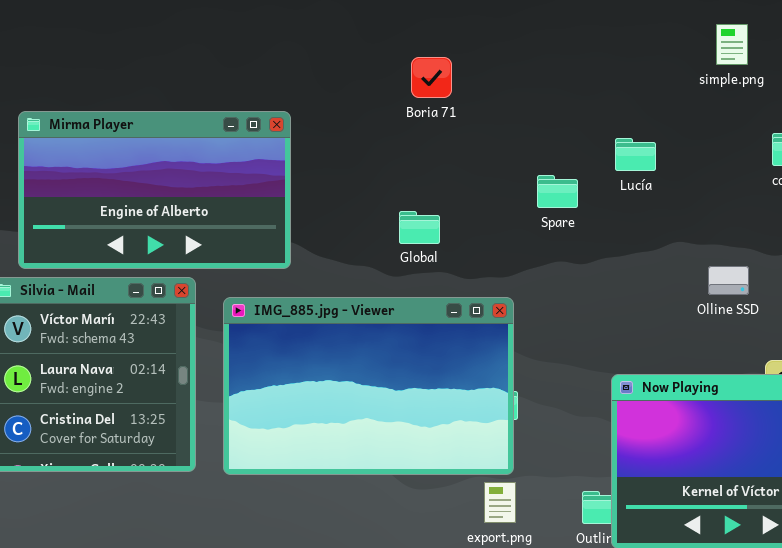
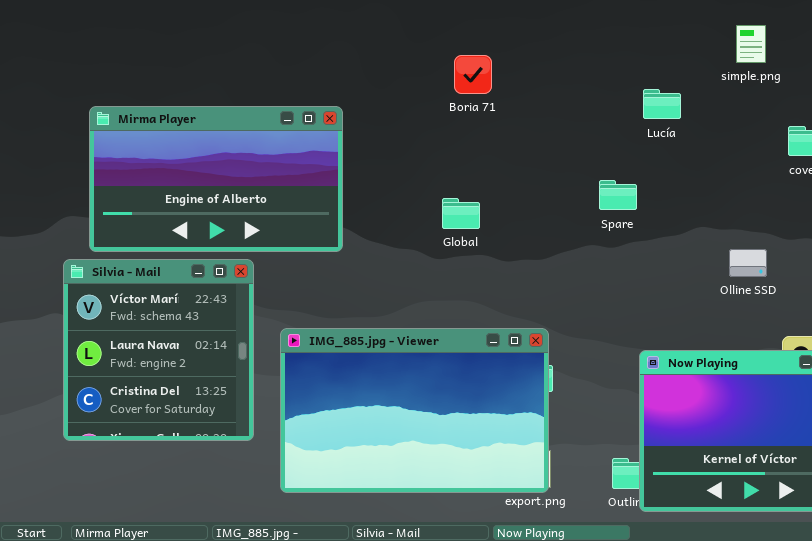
Lucía: [615,138,656,171] -> [643,89,681,119], moved
Spare: [537,175,578,208] -> [599,180,637,210], moved
IMG_885.jpg - Viewer: [223,297,514,475] -> [280,328,549,493], moved

